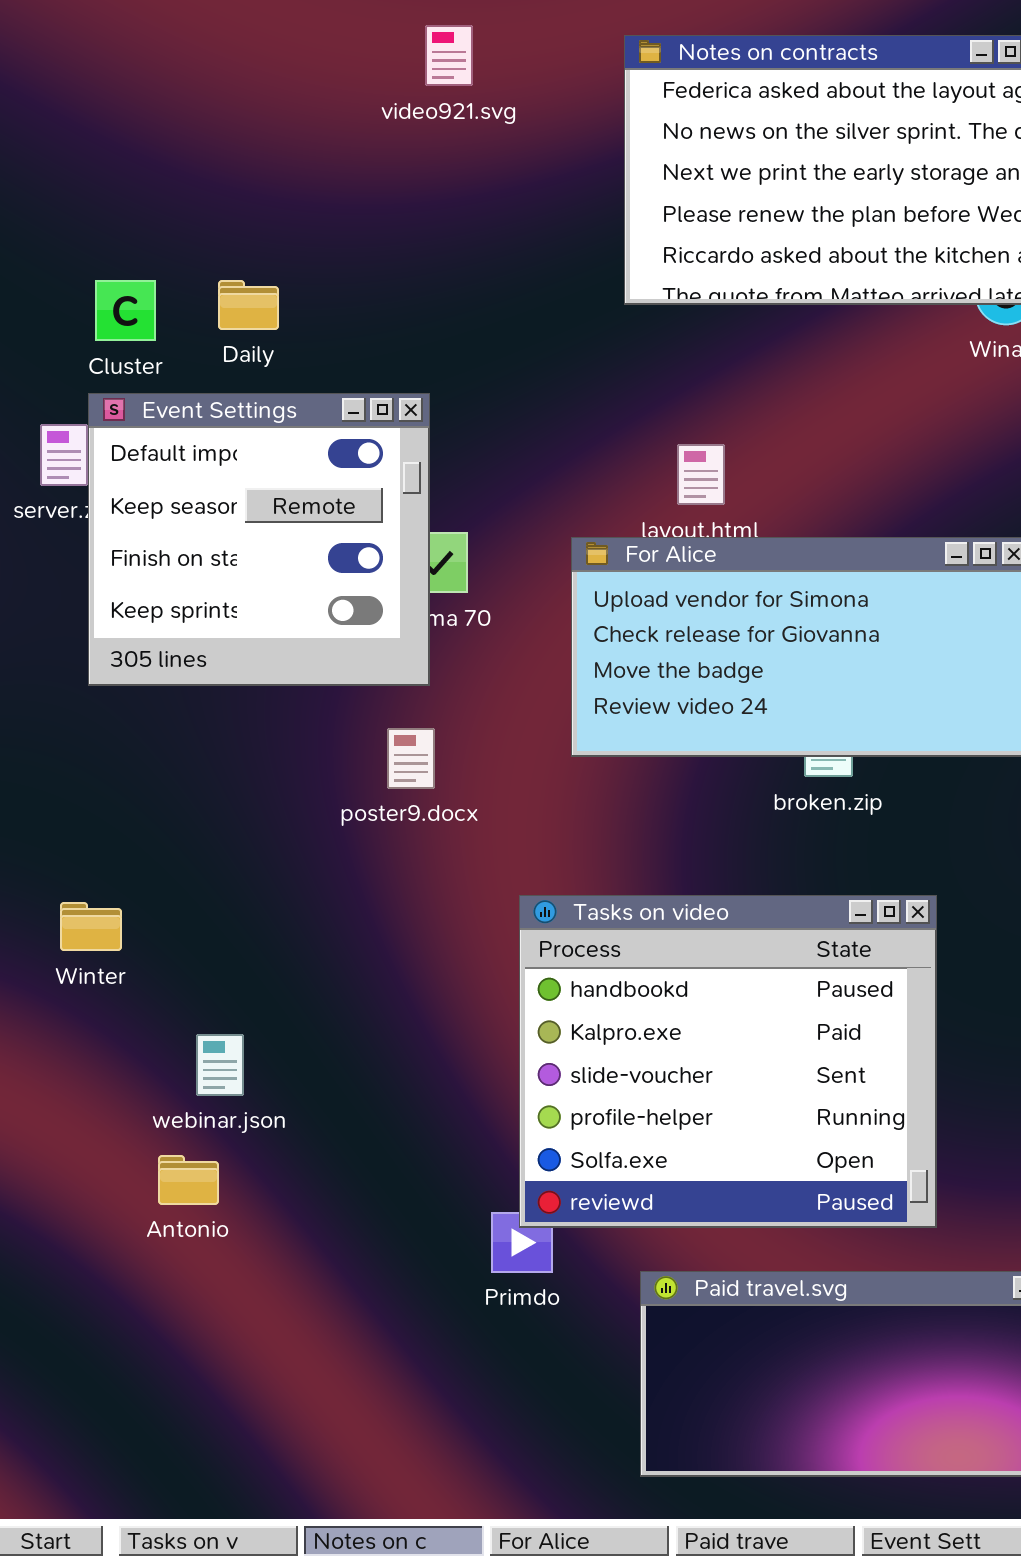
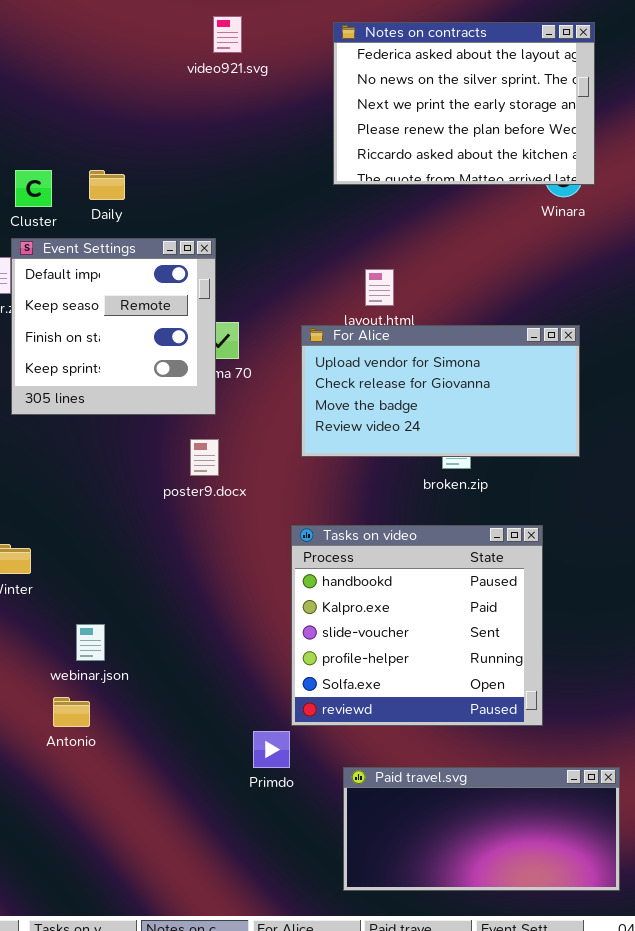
Tasks on video: [519,895,937,1228] -> [291,525,543,726], moved

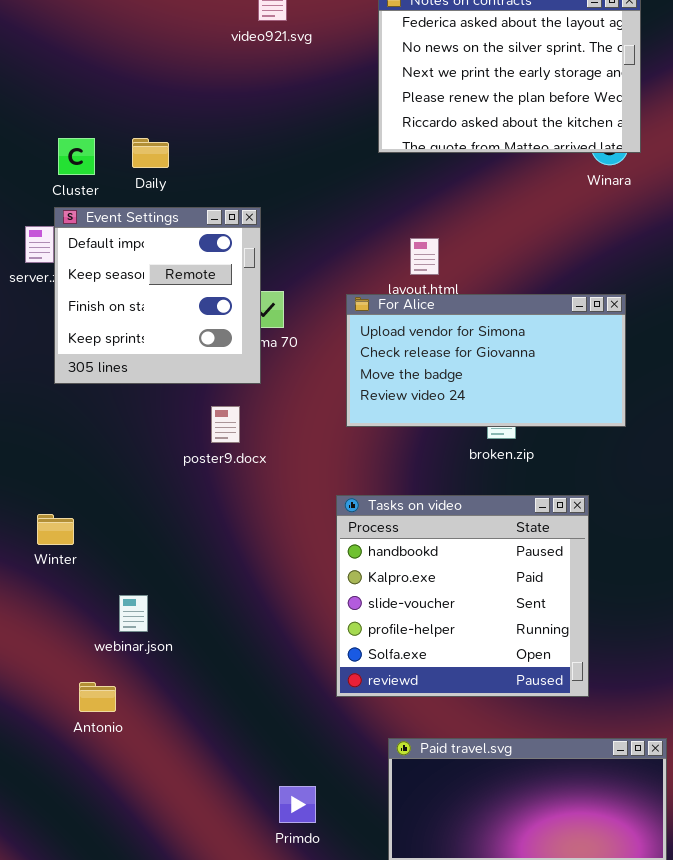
poster9.docx: [190,439,219,476] -> [211,406,240,443], moved
Antonio: [53,697,90,727] -> [79,682,116,712], moved
Primdo: [253,731,290,768] -> [279,786,316,823], moved

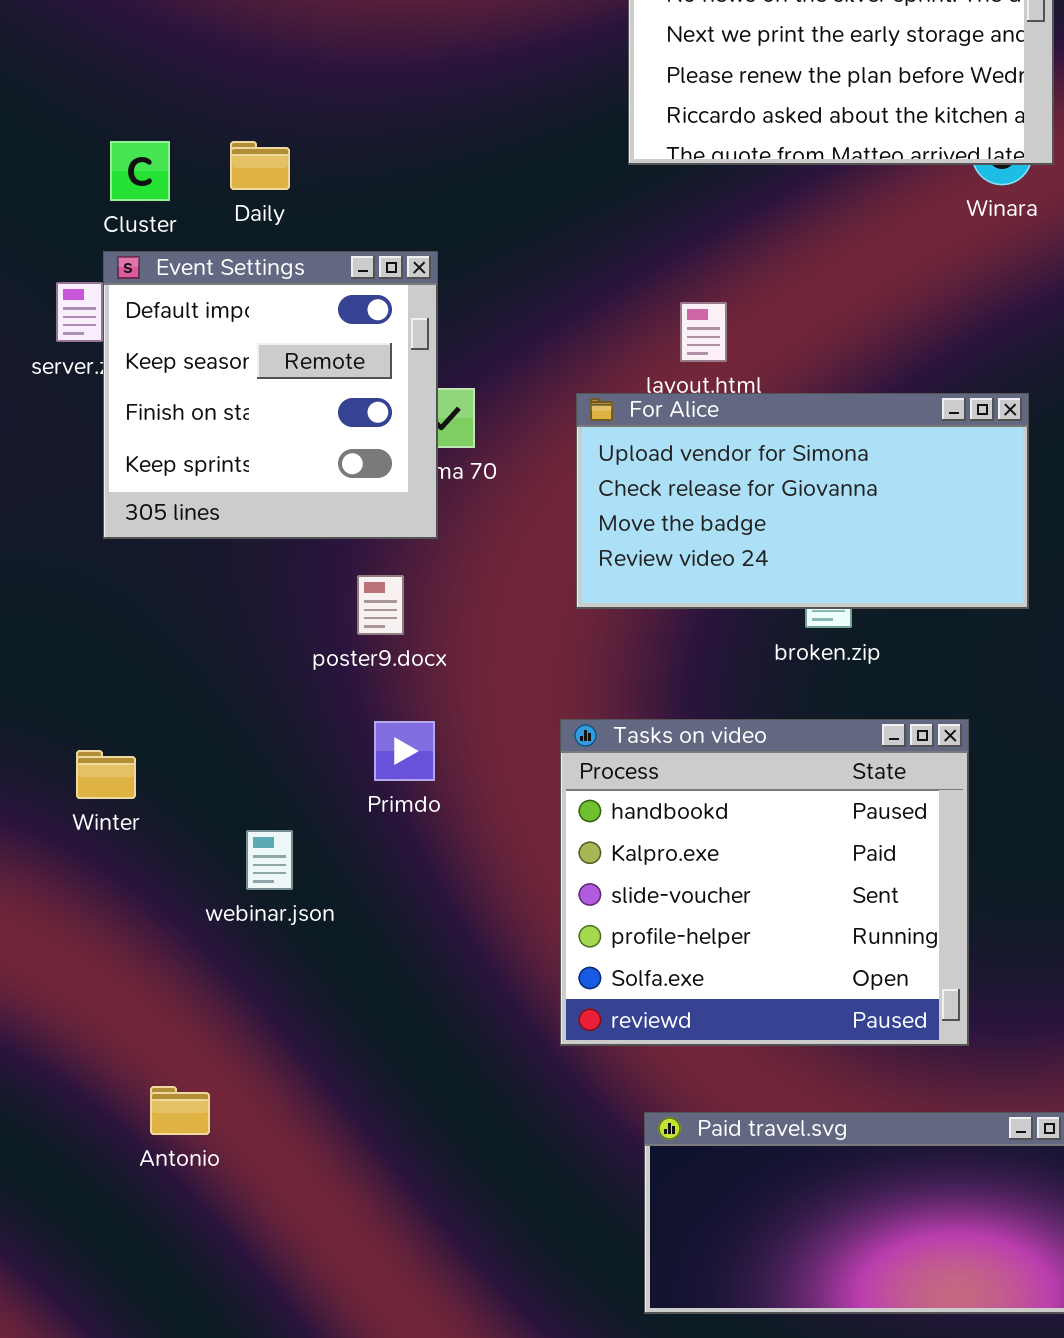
webinar.json: [119,595,148,632] -> [246,830,293,890], moved
Antonio: [79,682,116,712] -> [150,1086,210,1135], moved
Primdo: [279,786,316,823] -> [374,721,435,781], moved

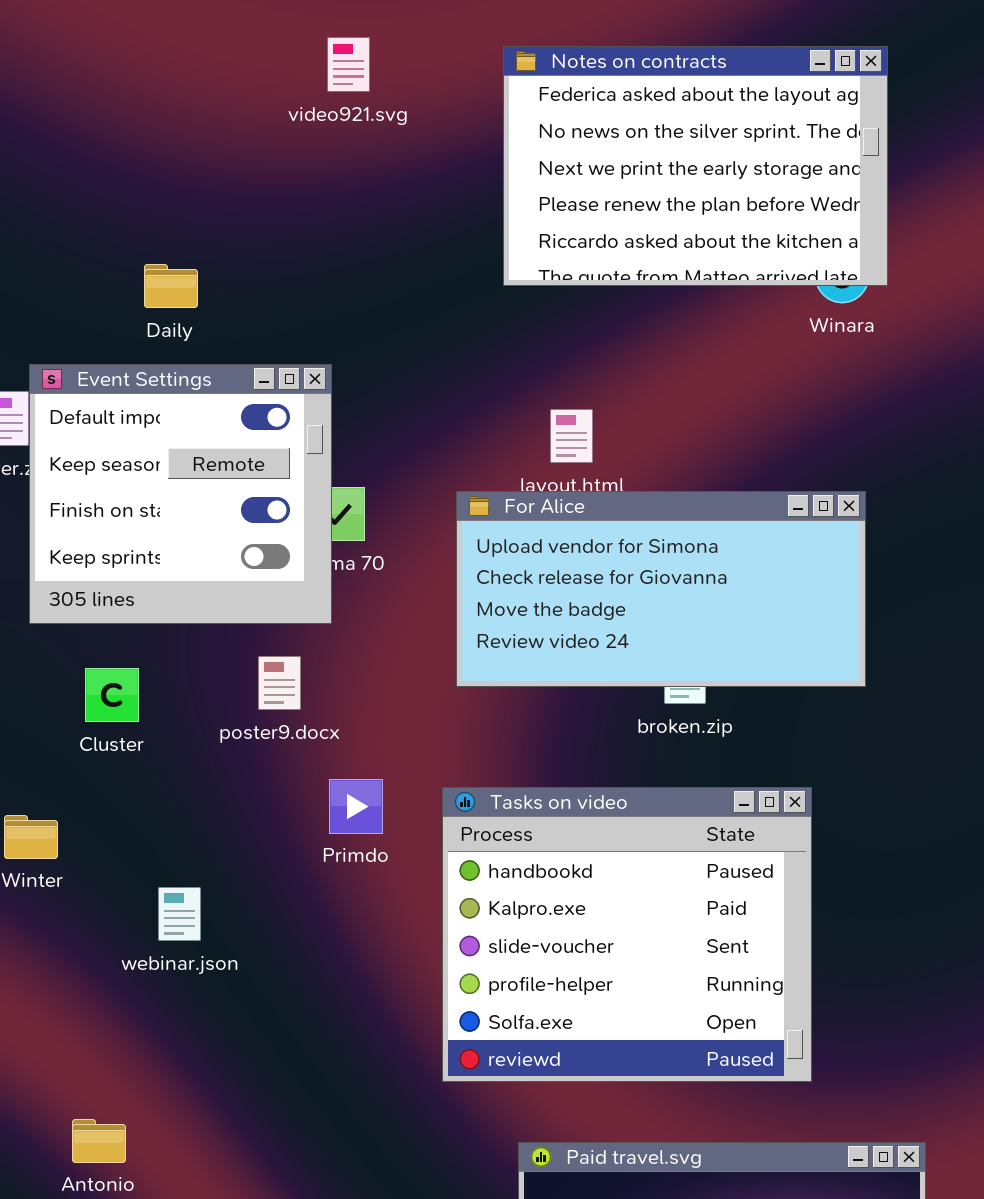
Cluster: [110,141,170,201] -> [85,668,139,722], moved
Primdo: [374,721,435,781] -> [329,779,383,834], moved

